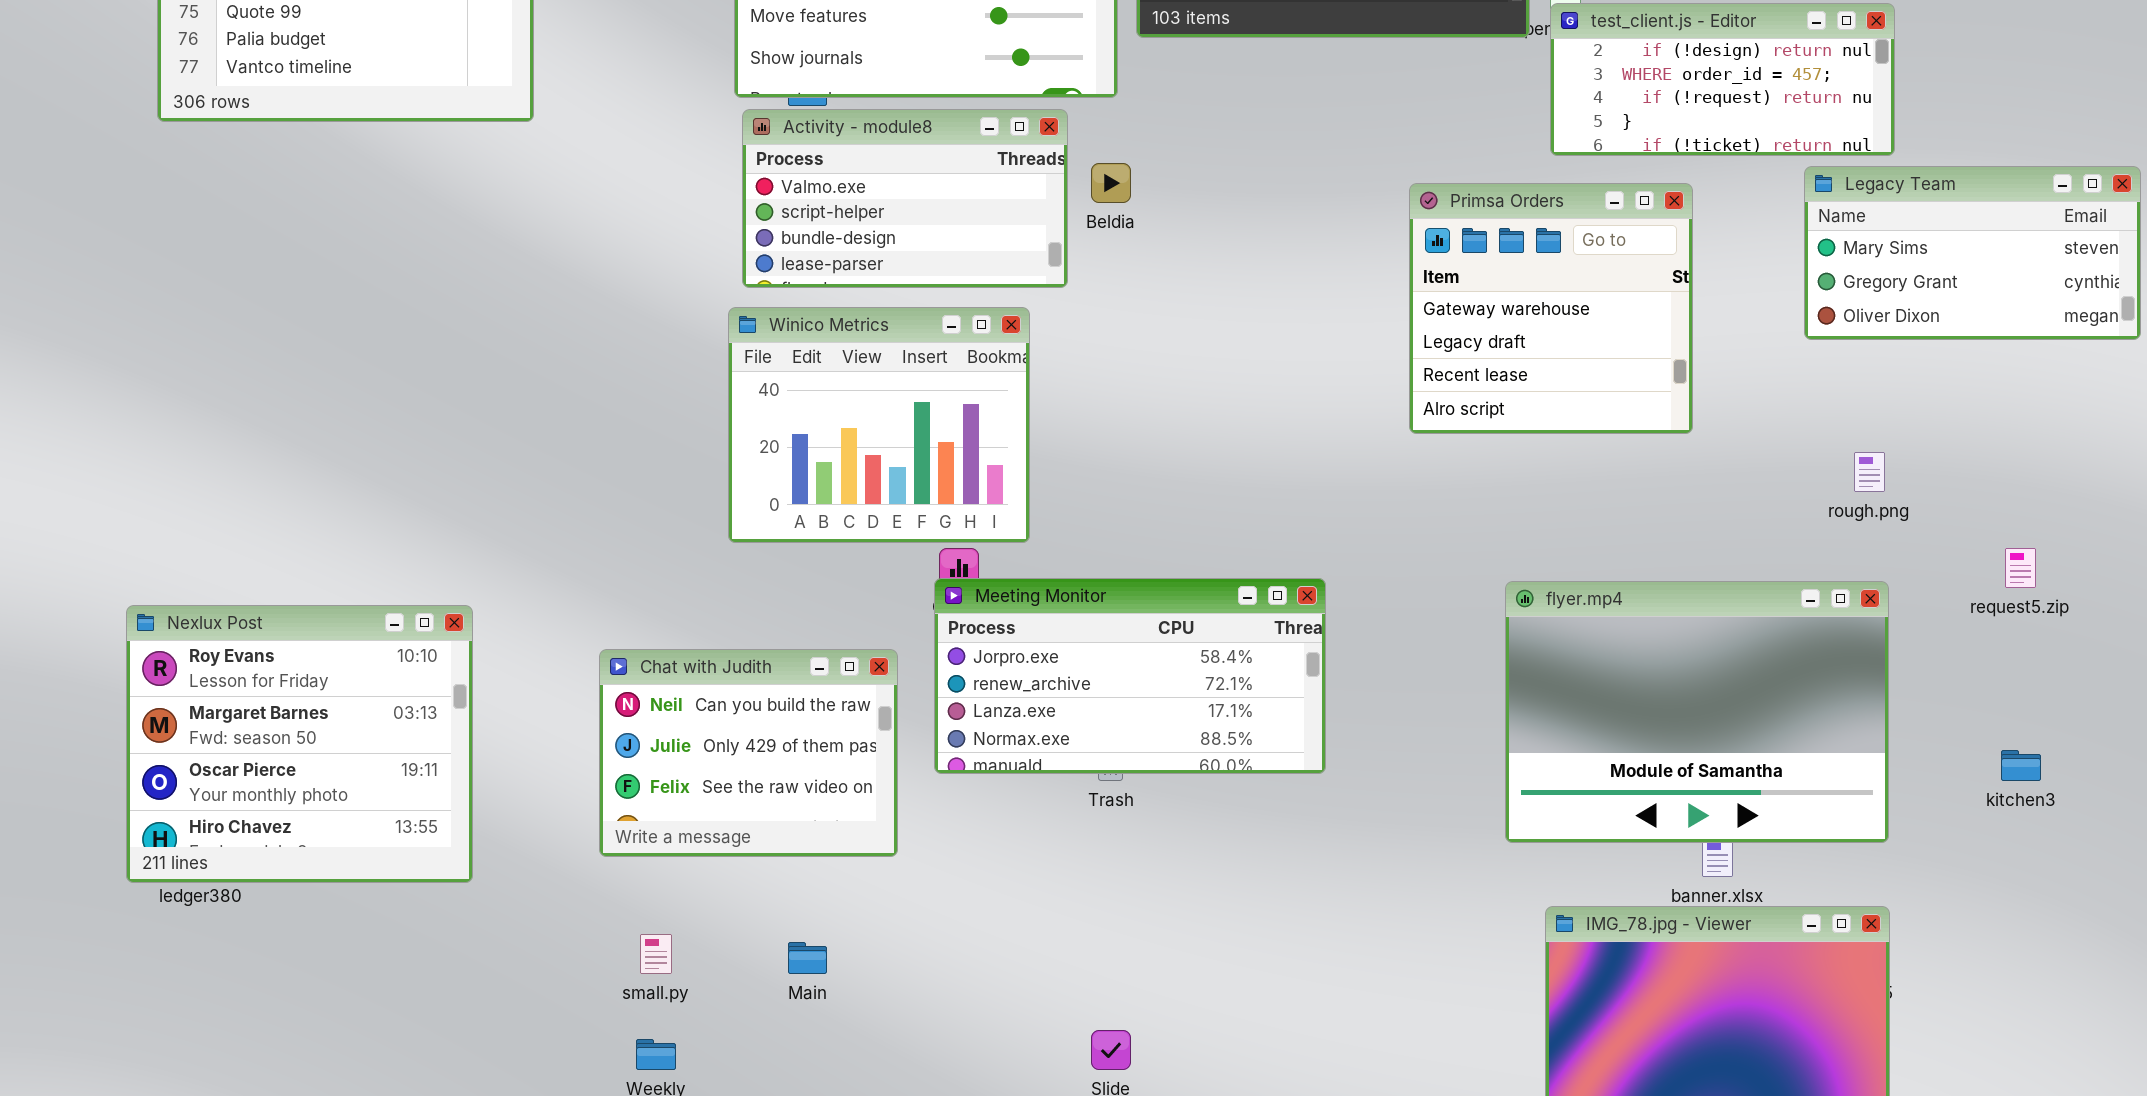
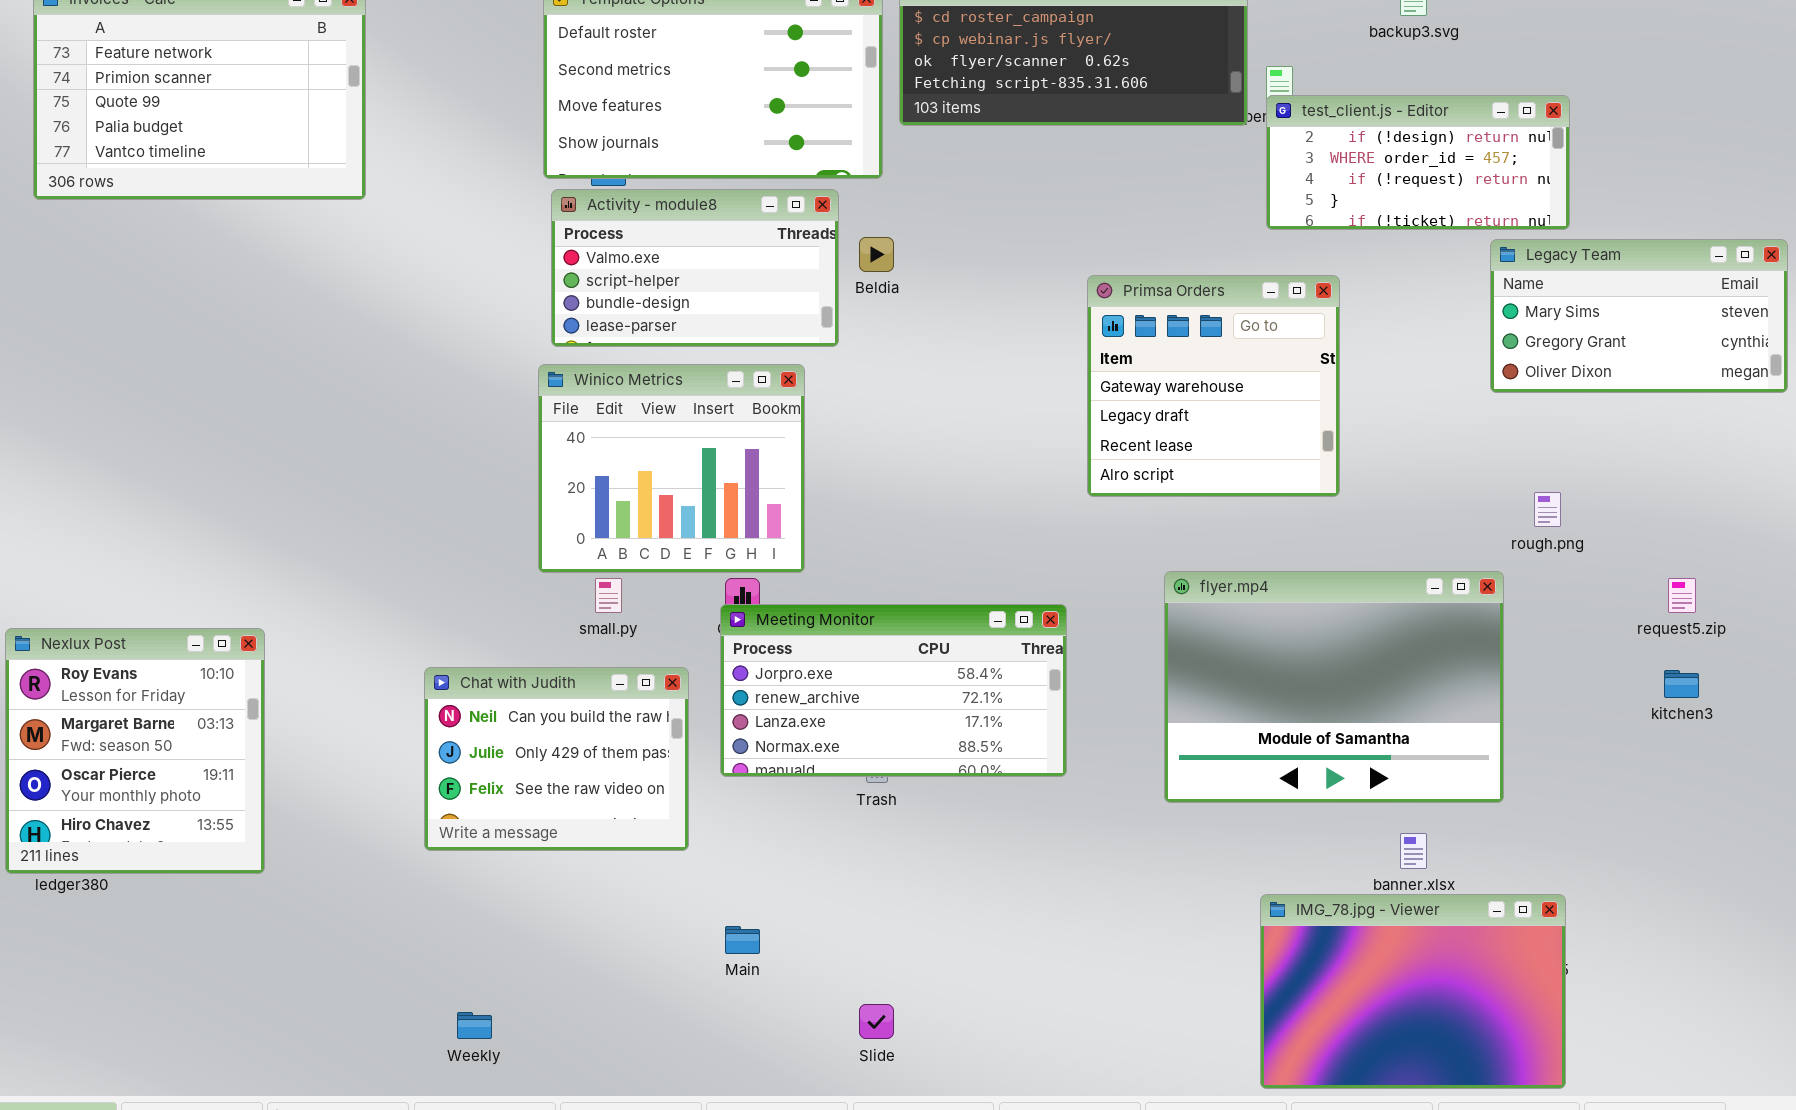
Primsa Orders: [1409,183,1693,434] -> [1087,275,1340,497], moved
flyer.mp4: [1505,581,1889,843] -> [1164,571,1504,803], moved
Nexlux Post: [126,605,473,883] -> [5,628,265,874], resized
kitchen3: [2001,750,2041,781] -> [1664,670,1699,698], moved
small.py: [640,934,672,974] -> [595,578,622,613], moved
Main: [788,942,827,974] -> [725,926,760,954], moved

